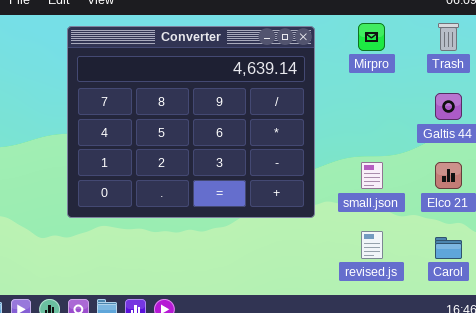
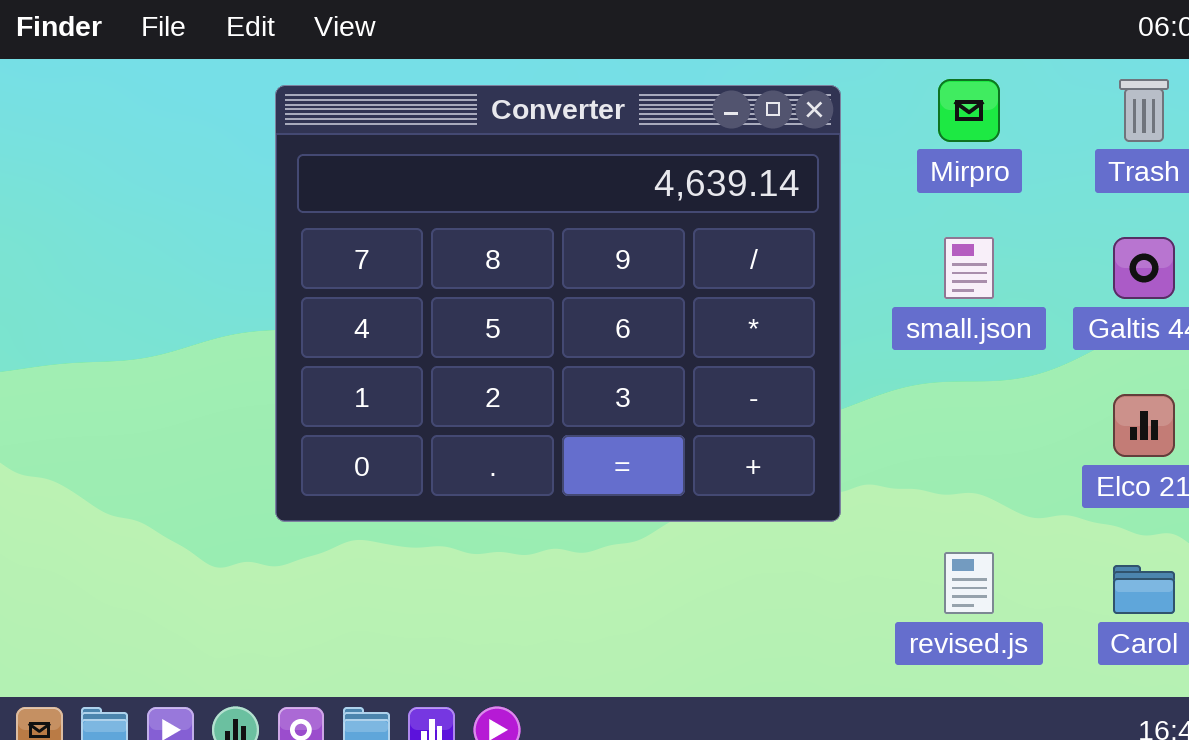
small.json: [361,162,383,189] -> [944,237,994,299], moved

